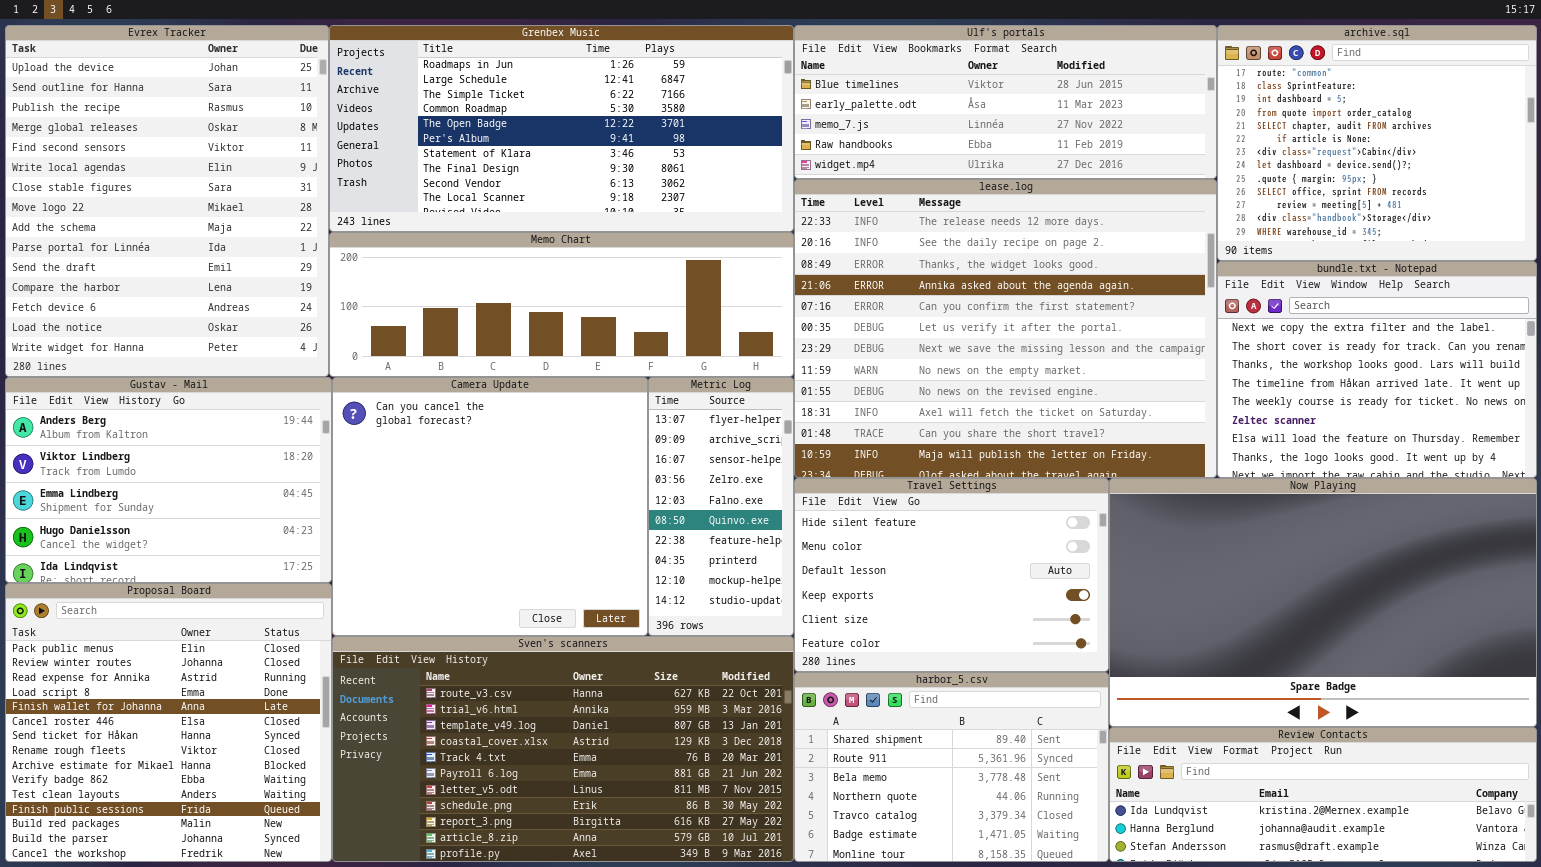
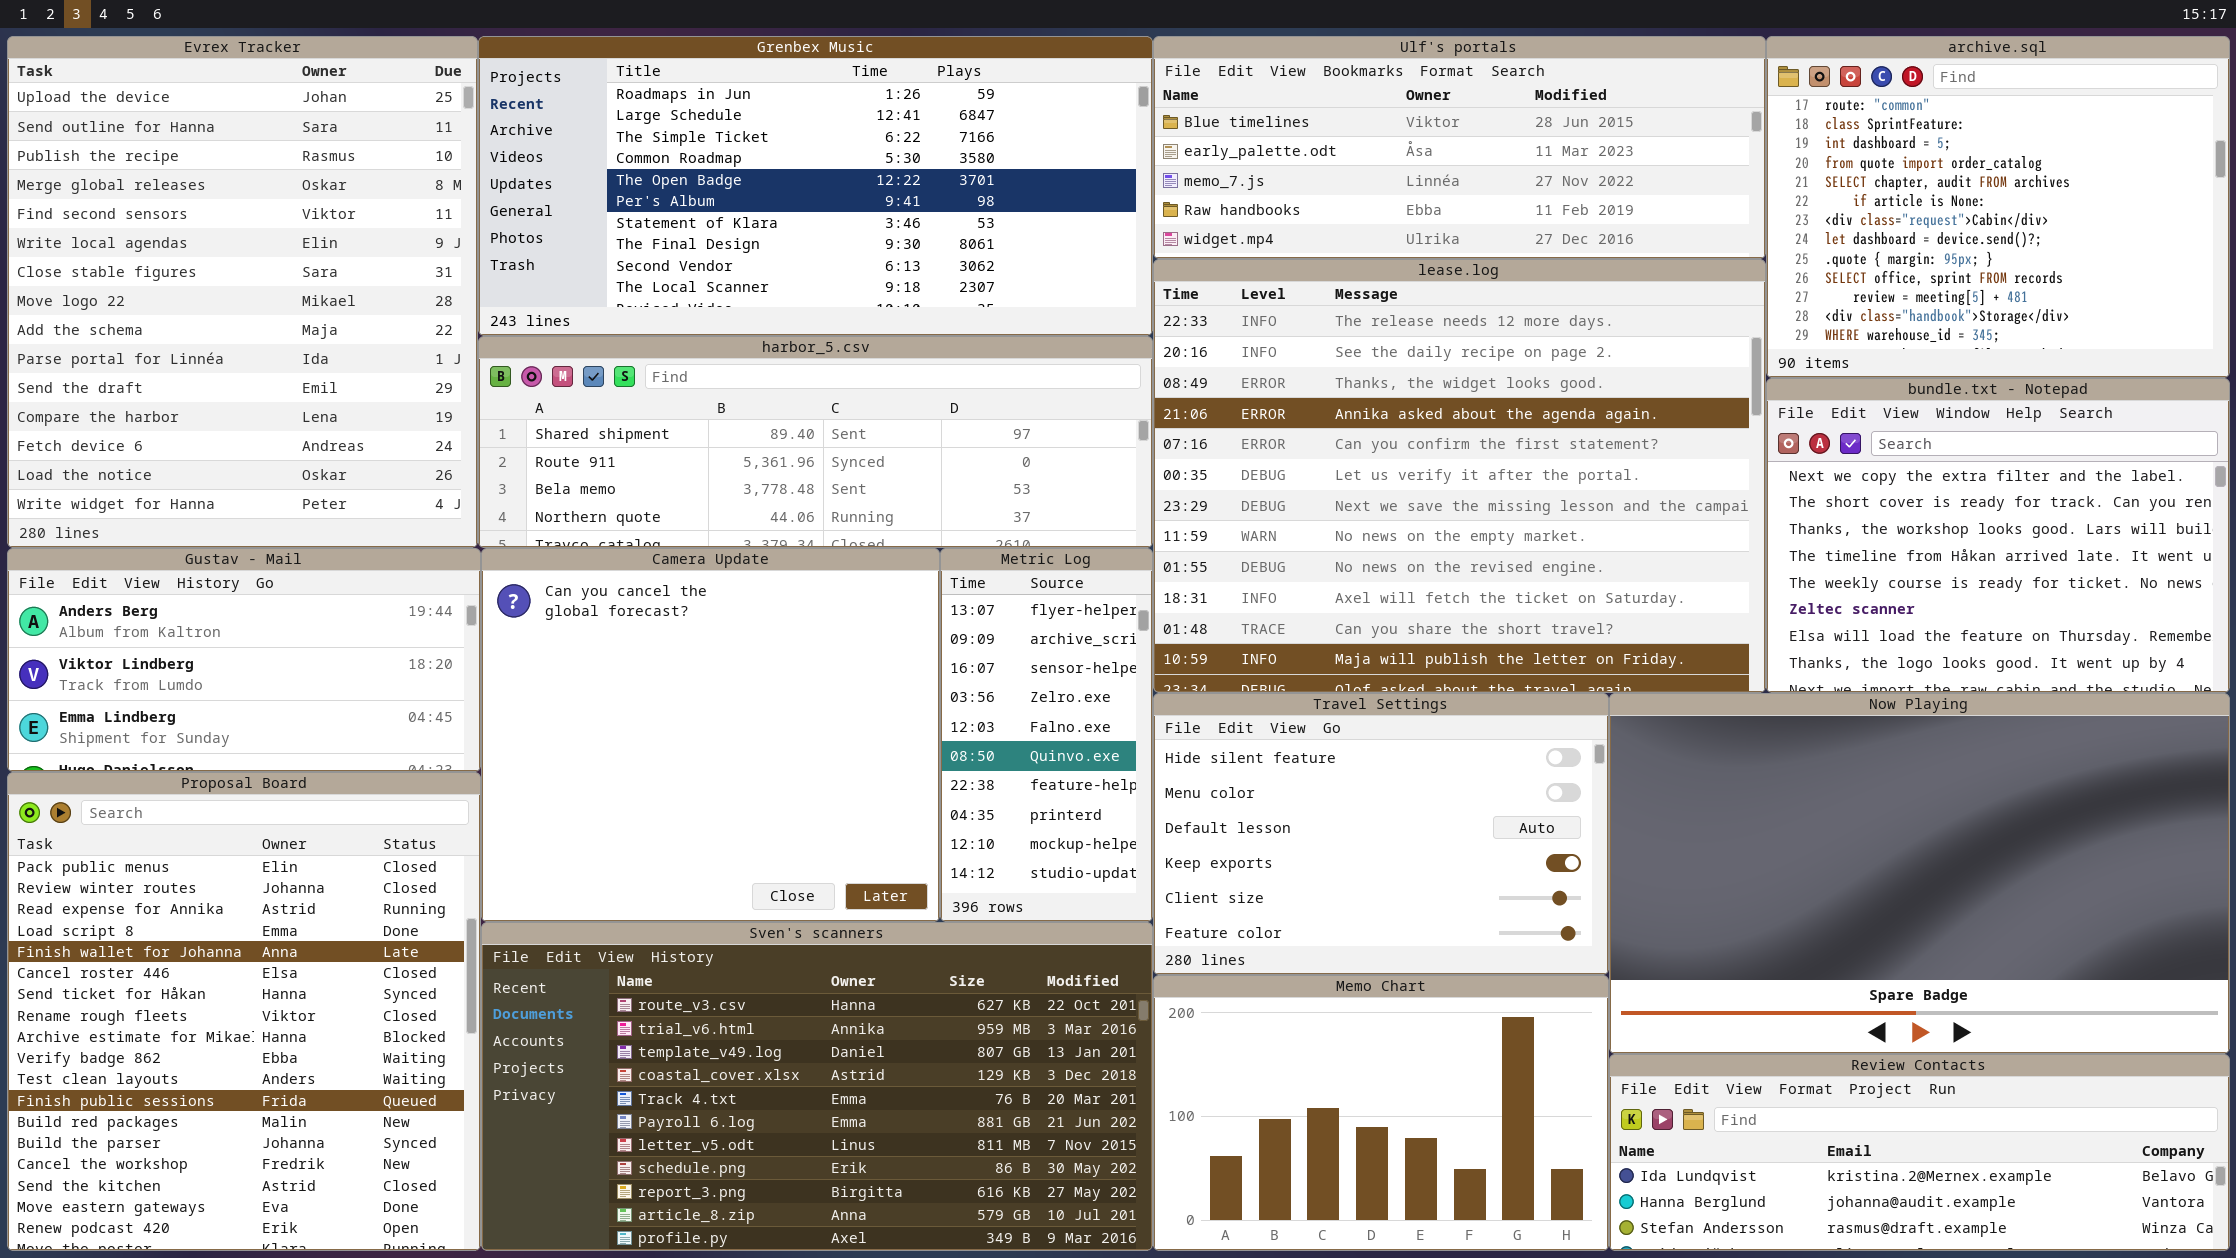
Memo Chart: [329,232,794,377] -> [1153,975,1609,1251], moved, resized
Gustav - Mail: [5,377,332,583] -> [7,548,481,772], resized
Proposal Board: [5,583,332,862] -> [7,772,481,1251], resized
harbor_5.csv: [794,672,1109,862] -> [478,336,1153,548], moved, resized

